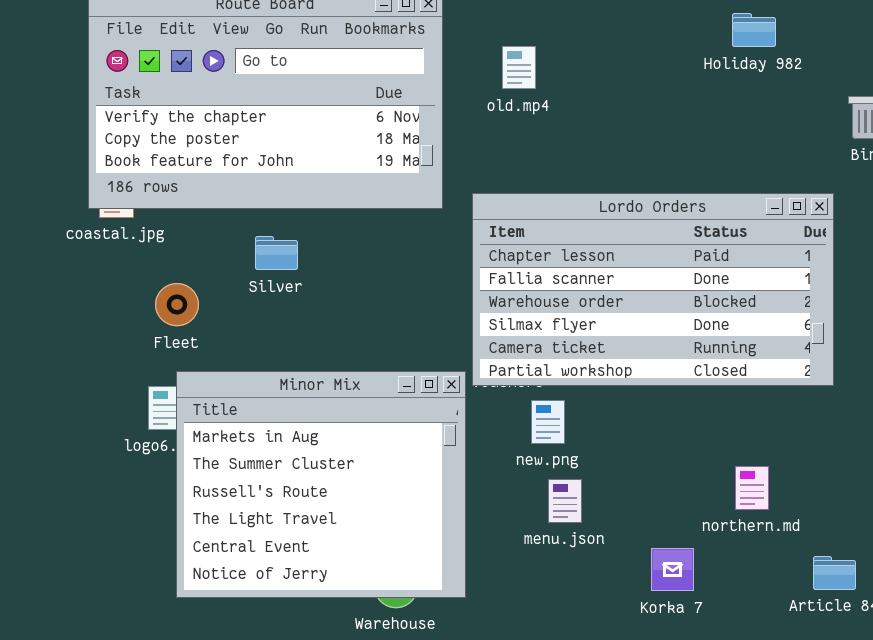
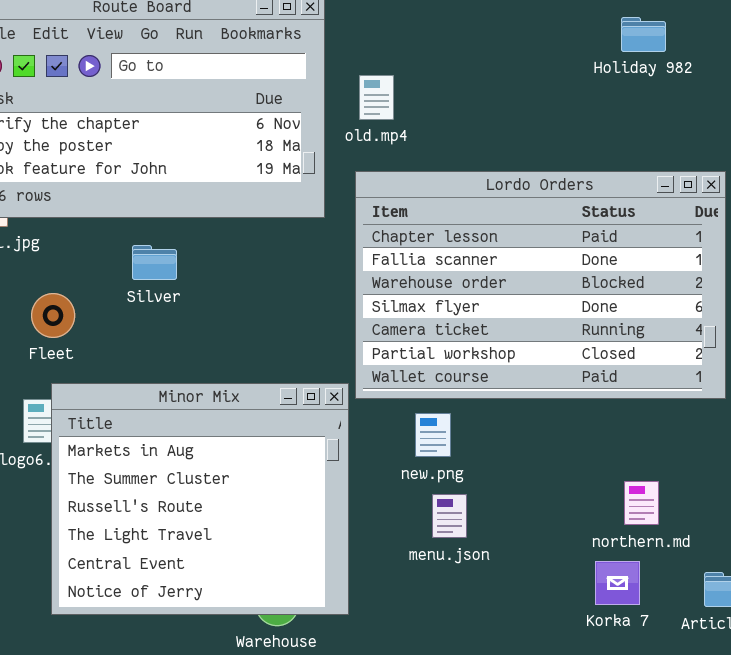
old.mp4: [502,46,536,89] -> [359,75,394,120], moved
Lordo Orders: [472,193,834,386] -> [355,171,726,399], resized
Korka 7: [651,548,694,591] -> [595,561,640,605], moved

